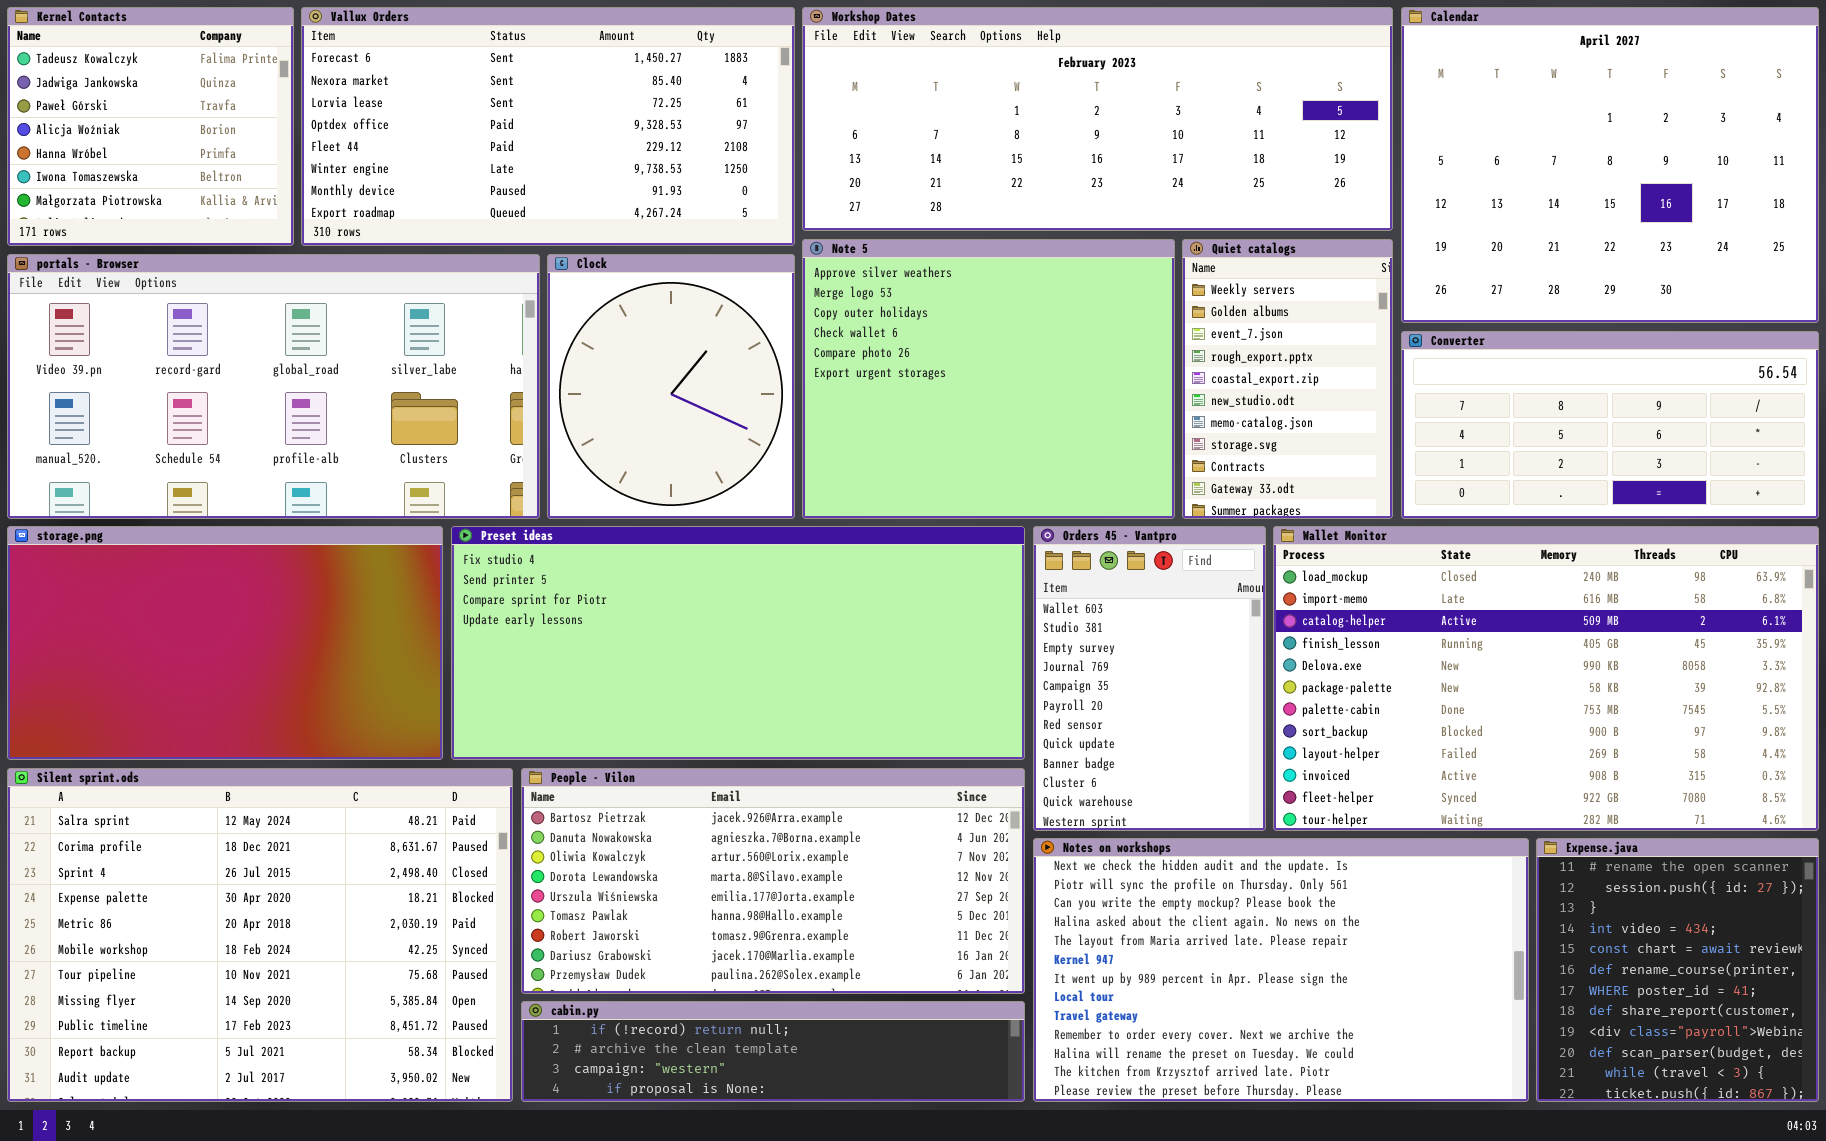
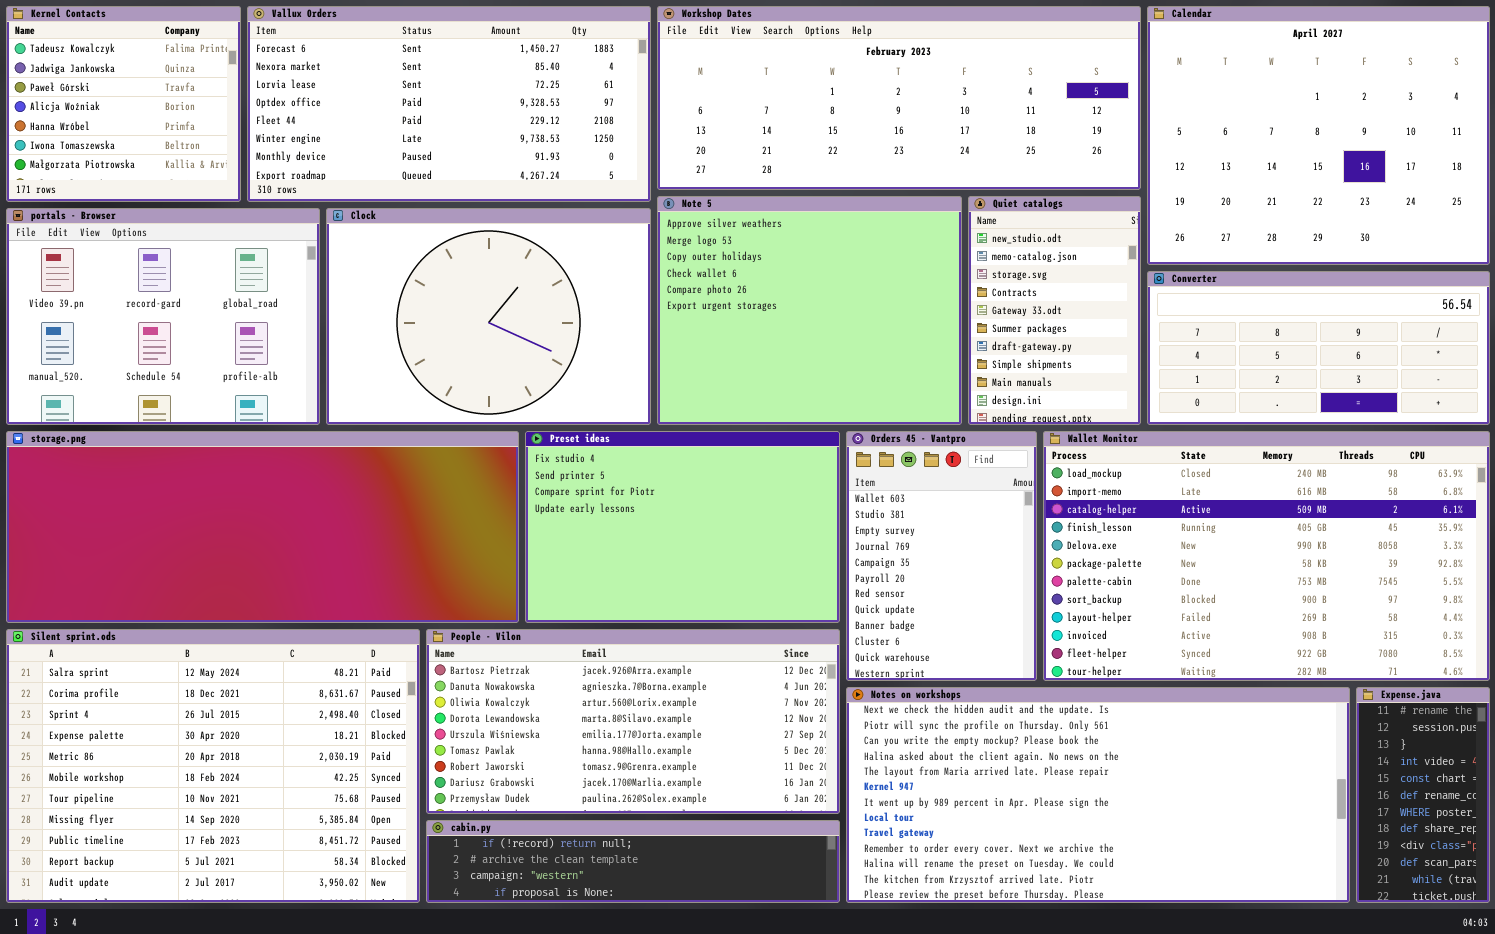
Quiet catalogs: [1182,239,1393,519] -> [968,196,1141,425], scrolled down 5 rows
portals - Browser: [7,254,540,519] -> [6,208,320,425], resized
Clock: [547,254,795,519] -> [326,208,651,425], resized
storage.png: [7,526,443,760] -> [6,431,519,623], resized
Preset ideas: [451,526,1025,760] -> [525,431,840,623], resized
Notes on workshops: [1033,838,1529,1102] -> [846,687,1350,903], resized
Expense.java: [1536,838,1819,1102] -> [1356,687,1490,903], resized

